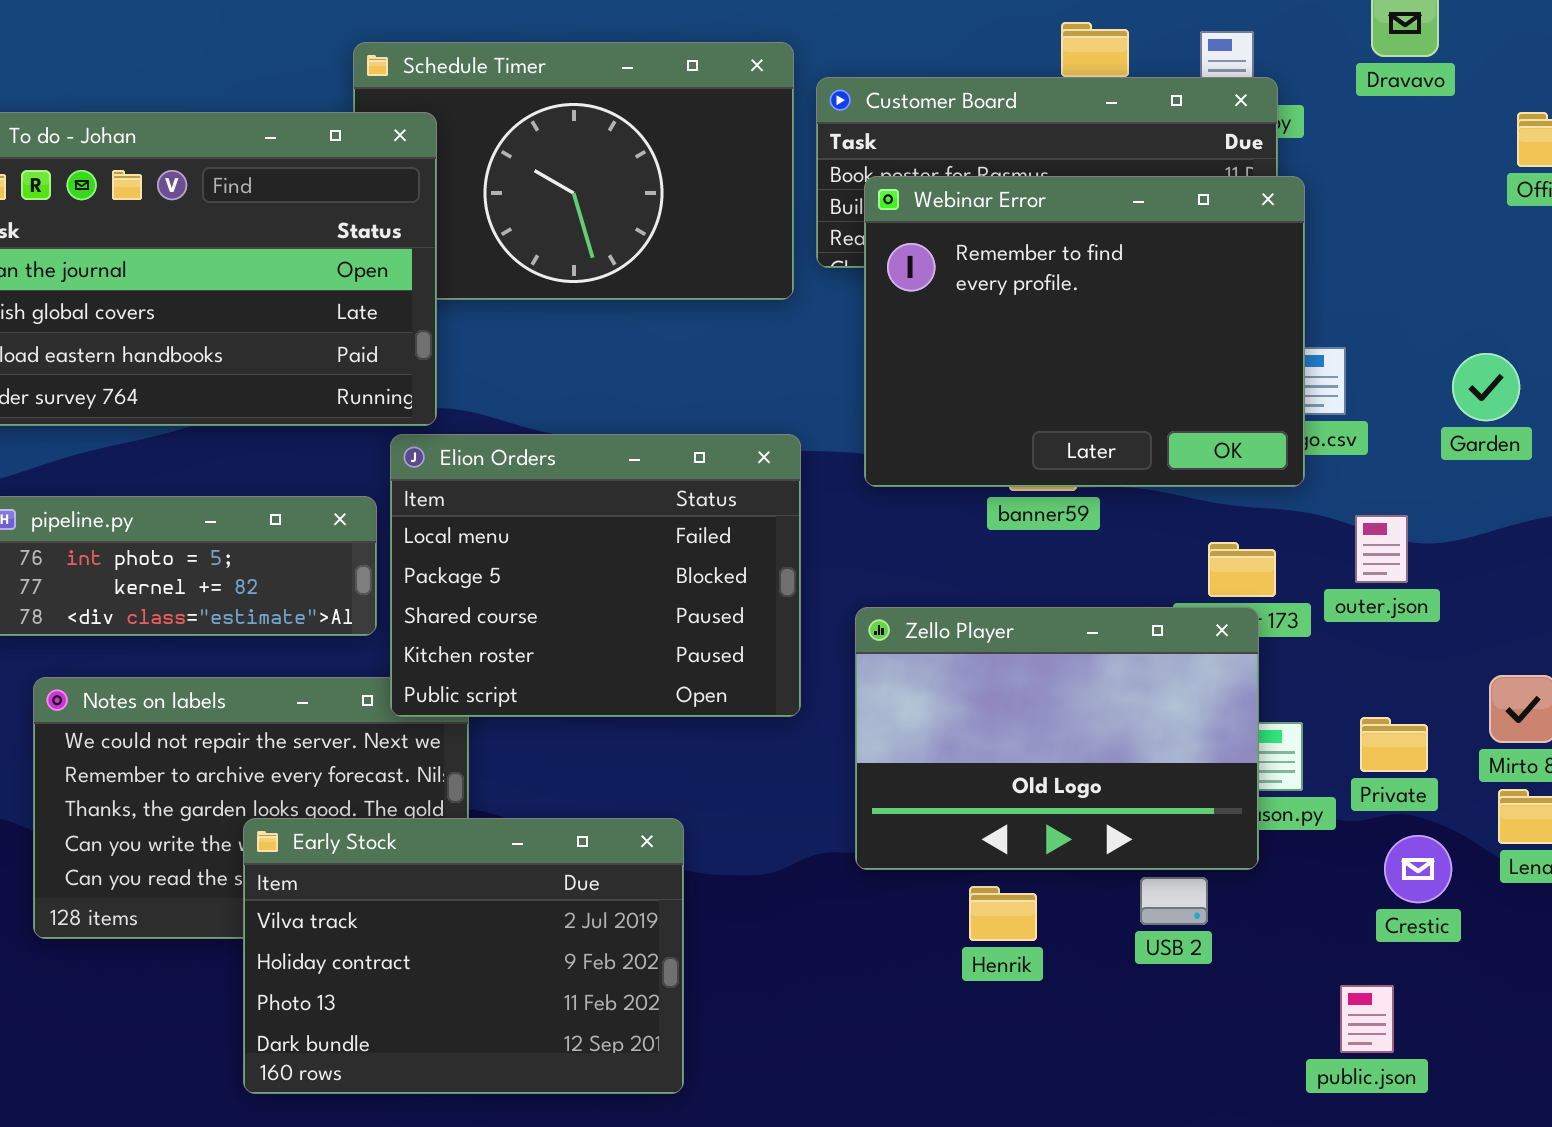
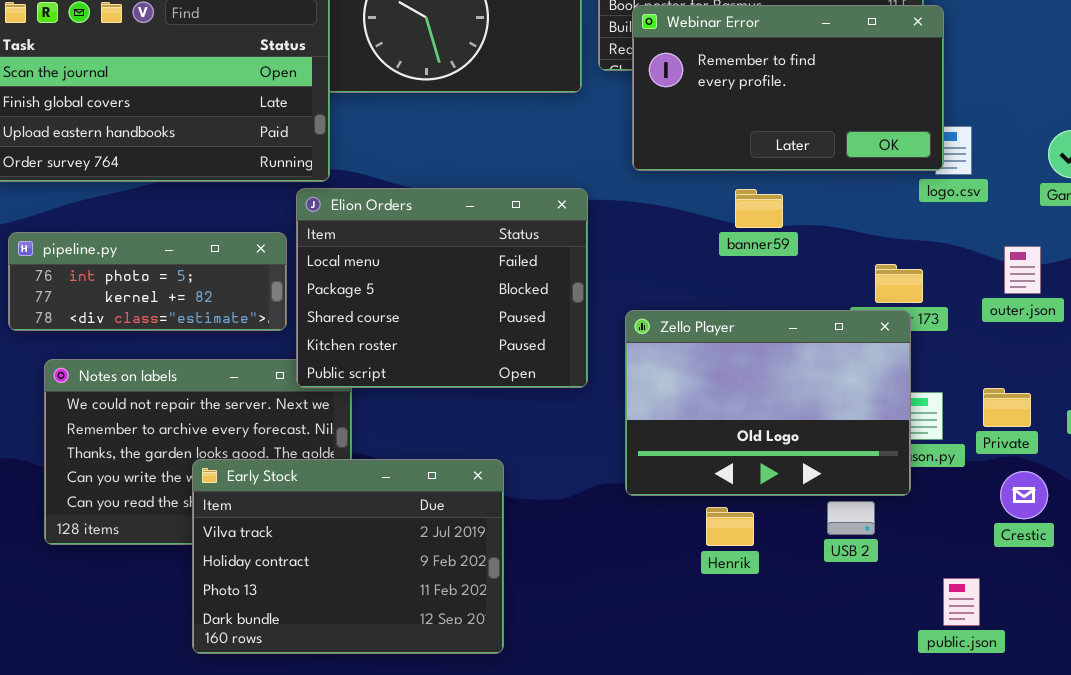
Webinar Error: [864,176,1305,487] -> [632,5,944,171], resized
outer.json: [1355,515,1408,583] -> [1004,246,1041,294], moved
public.json: [1340,985,1394,1053] -> [943,578,980,626], moved

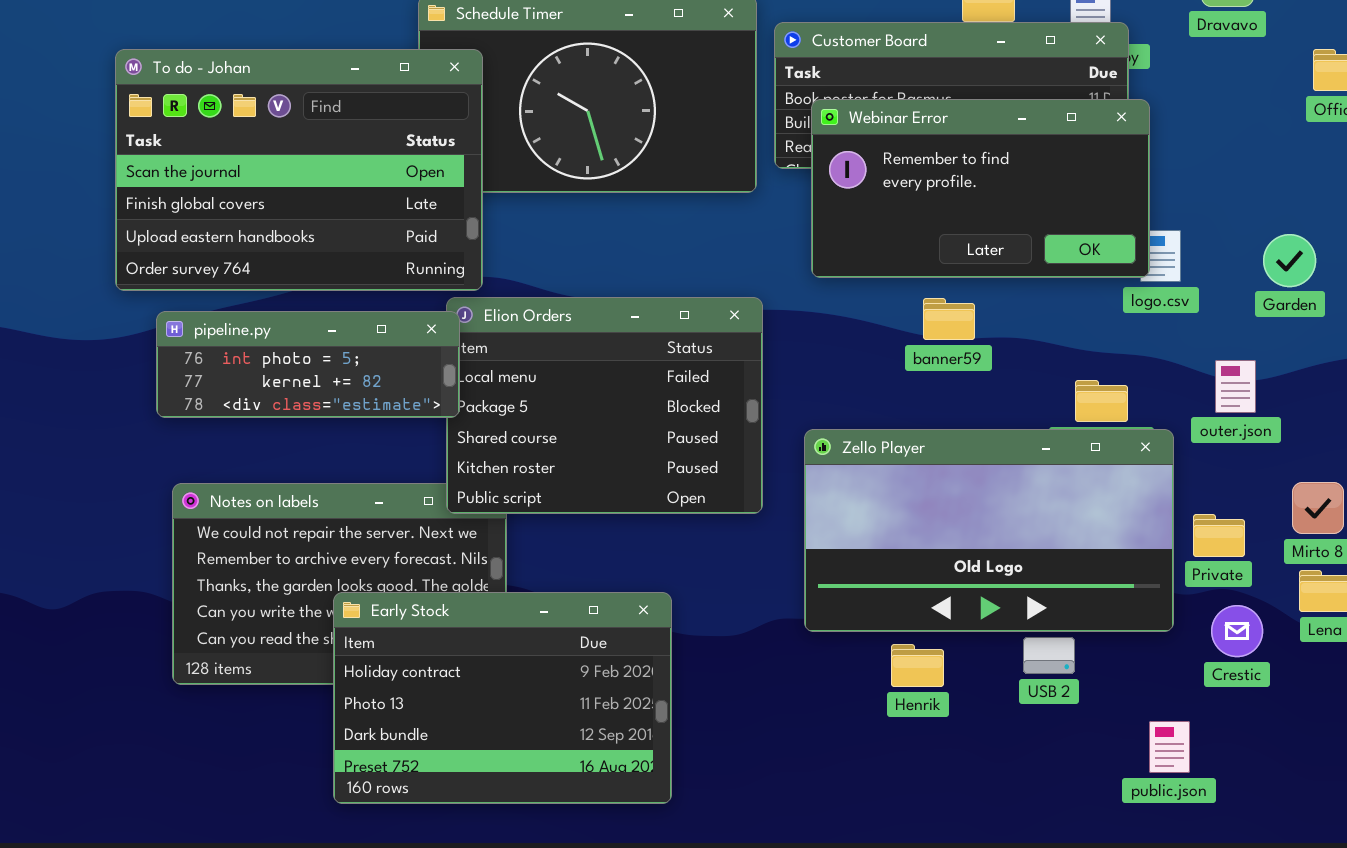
pipeline.py: [8,232,287,331] -> [156,311,460,418], moved
Zello Player: [625,310,911,496] -> [804,429,1174,632], resized
Early Stock: [192,459,504,654] -> [333,592,672,804], scrolled down 1 row

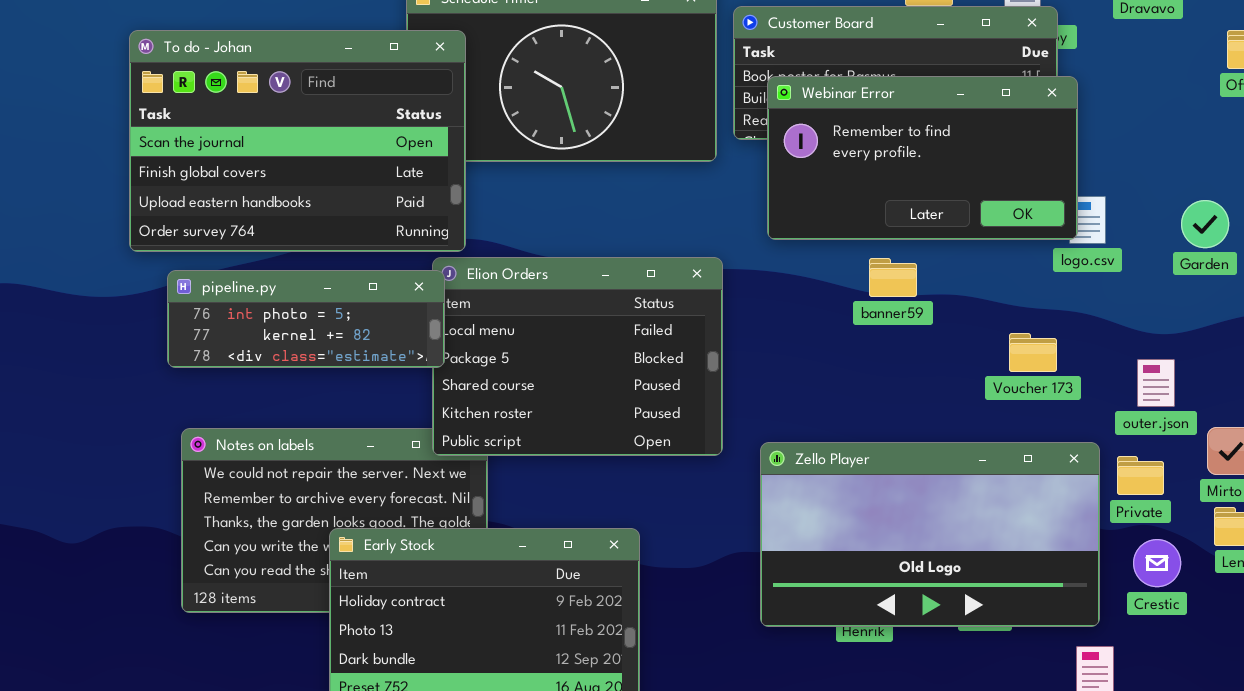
outer.json: [1215,360,1256,413] -> [1137,359,1175,407], moved
Zello Player: [804,429,1174,632] -> [760,442,1100,627], moved

